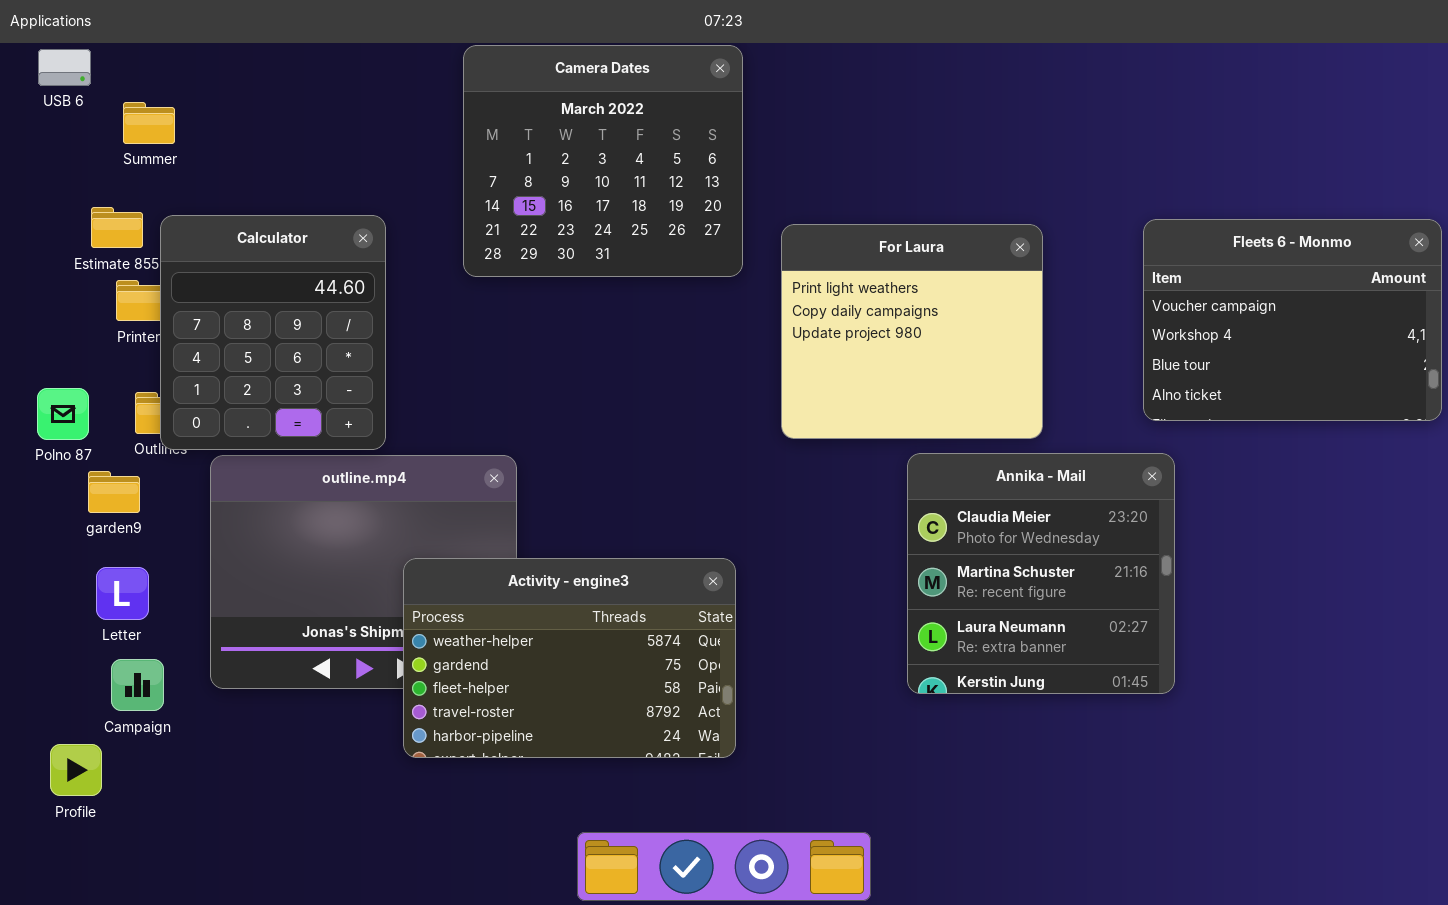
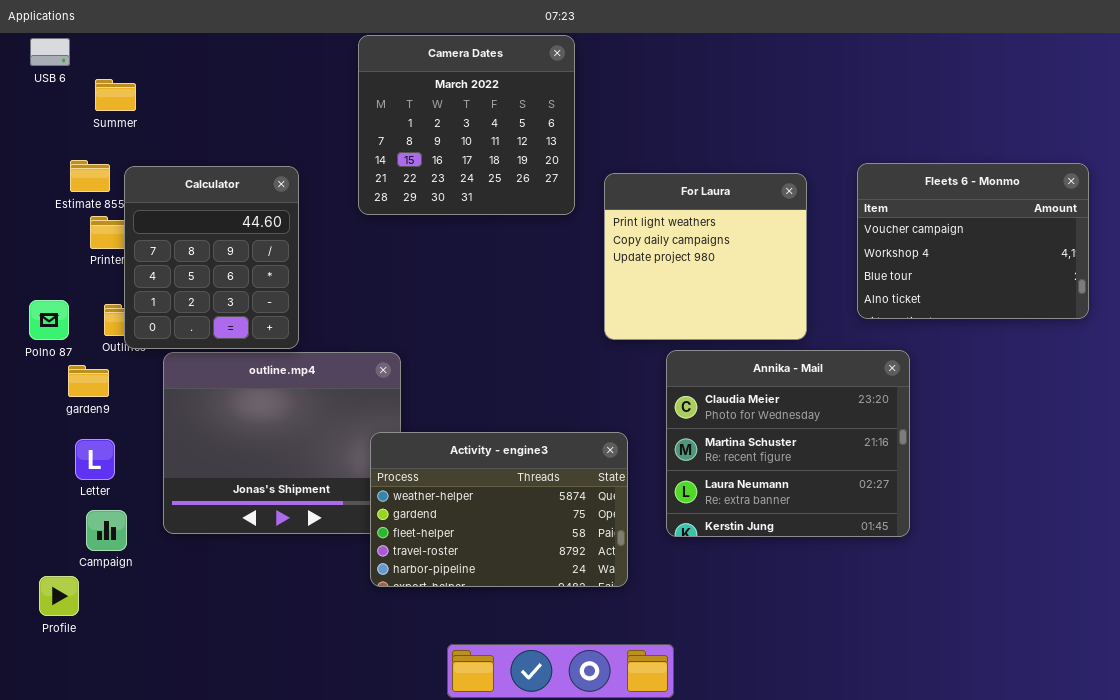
Fleets 6 - Monmo: [1143,219,1442,421] -> [857,163,1089,319], moved
Annika - Mail: [907,453,1175,694] -> [666,350,910,537], resized
Activity - engine3: [403,558,736,758] -> [370,432,628,587], moved

